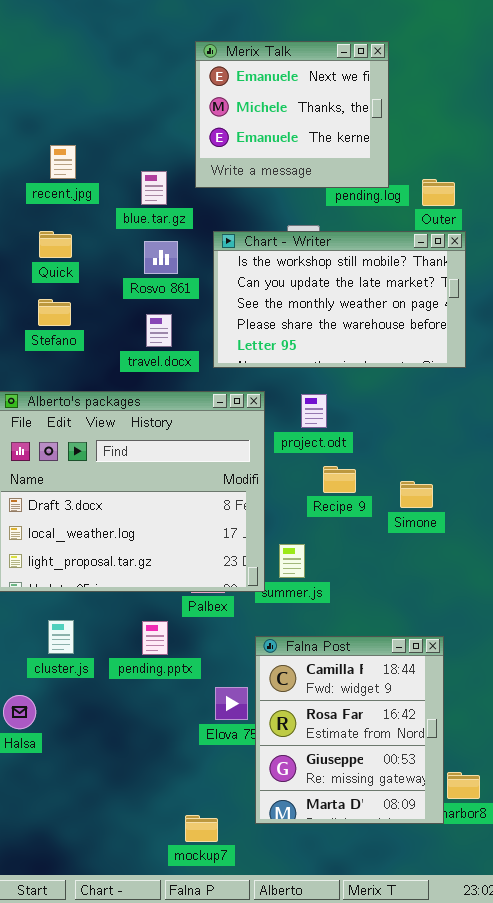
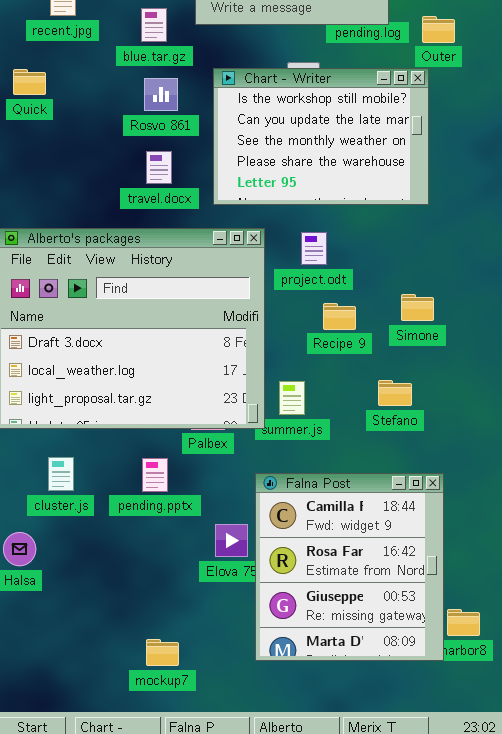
Chart - Writer: [213,231,466,368] -> [213,68,429,205], resized
Quick: [39,231,72,258] -> [13,69,46,95], moved
Stefano: [38,299,71,326] -> [378,380,412,406], moved
Simone: [400,481,433,508] -> [401,294,434,321], moved
mockup7: [185,815,218,842] -> [146,639,179,666], moved

